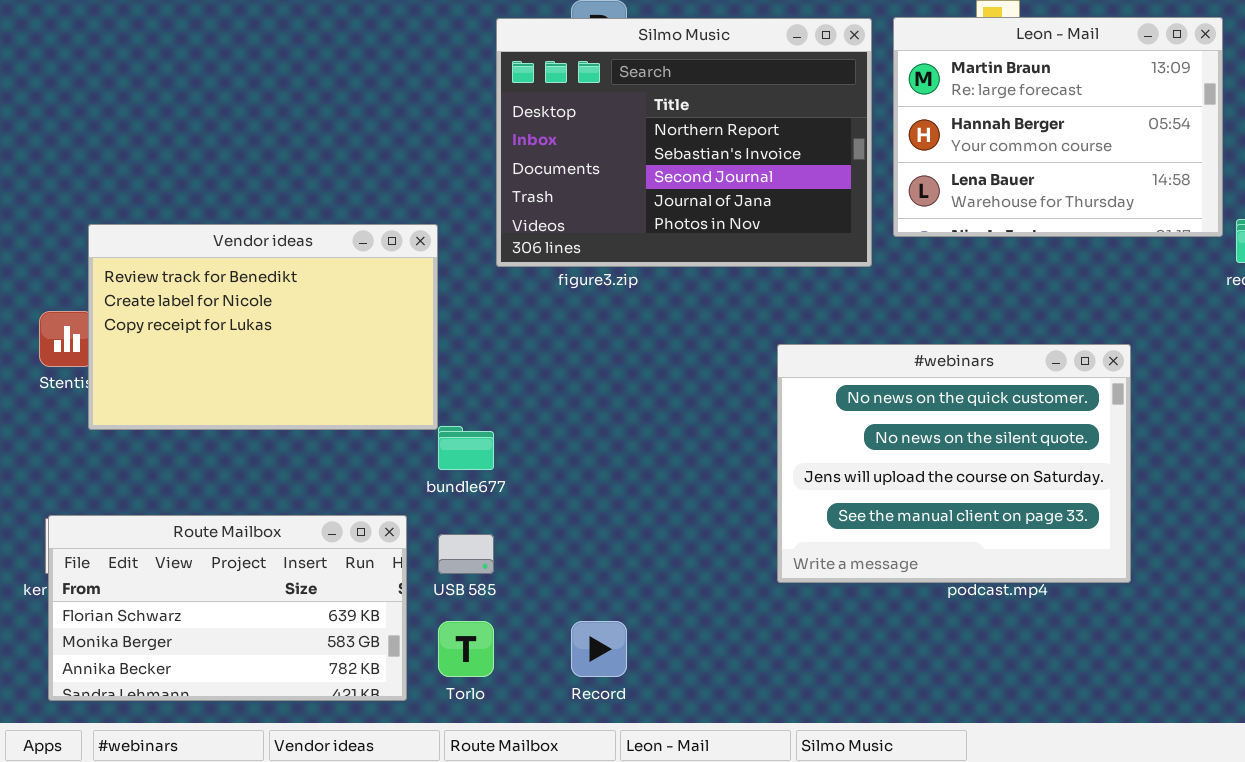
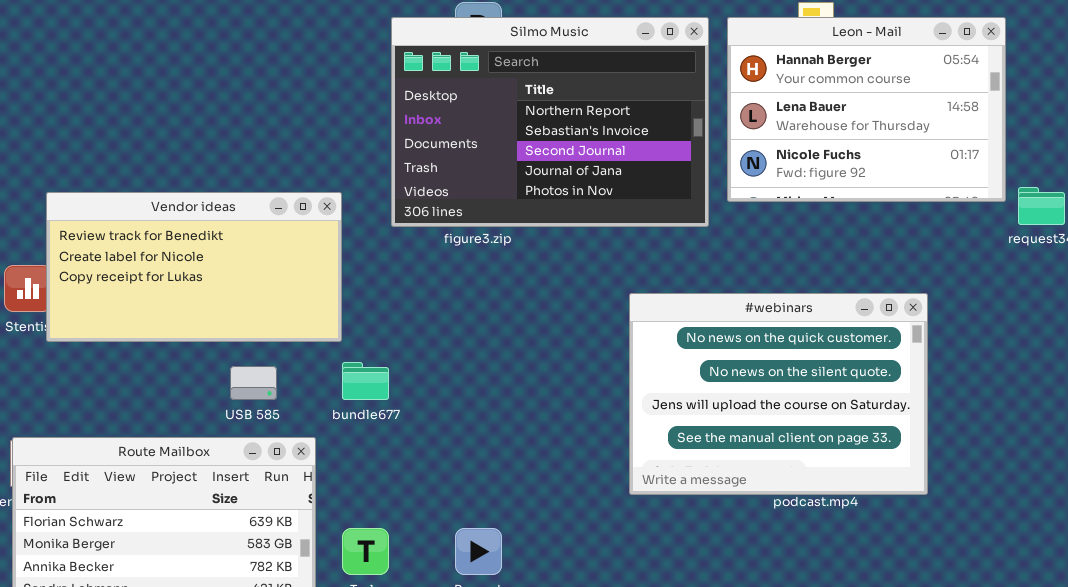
Leon - Mail: [893,17,1223,237] -> [727,17,1006,202], scrolled down 1 row
Vendor ideas: [88,224,438,430] -> [46,192,342,342], resized
USB 585: [438,534,494,574] -> [230,366,277,400], moved

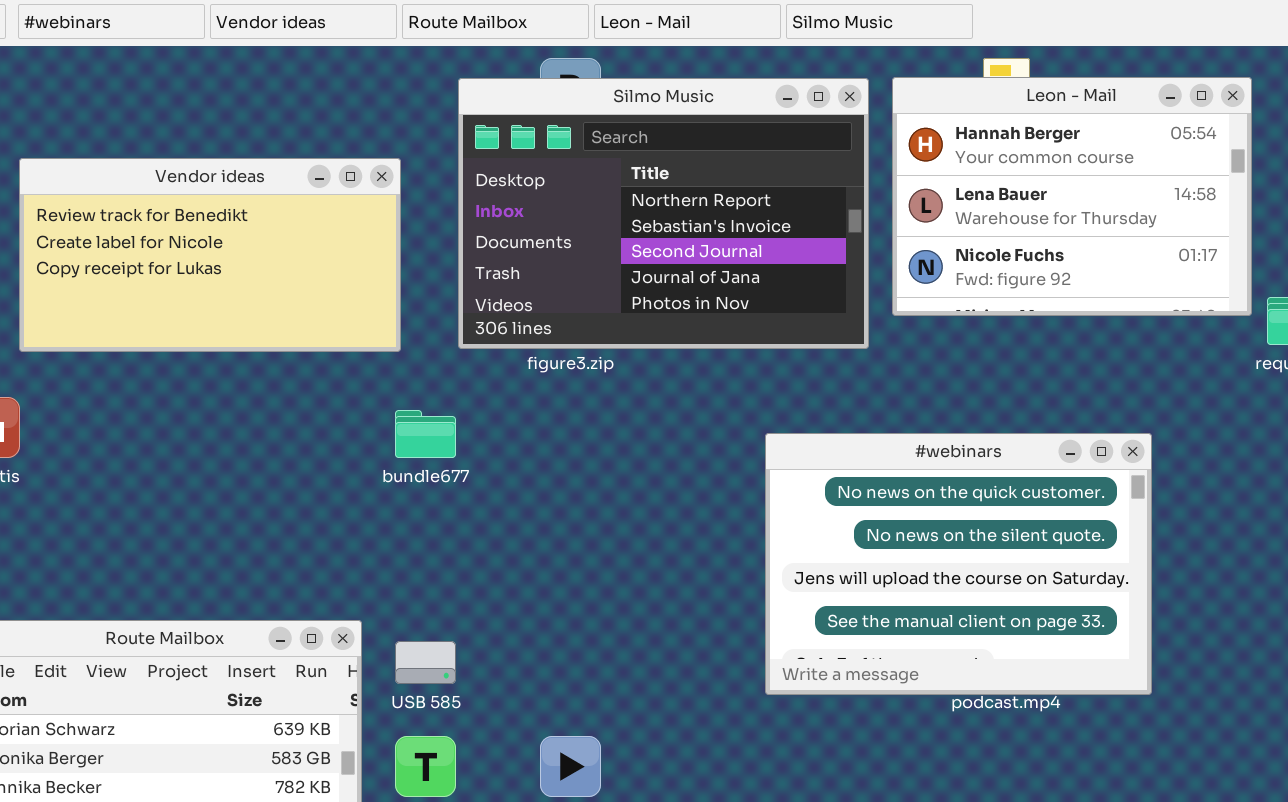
Vendor ideas: [46,192,342,342] -> [19,158,401,352], moved
bundle677: [342,362,389,400] -> [395,410,456,458], moved
USB 585: [230,366,277,400] -> [395,641,456,684], moved

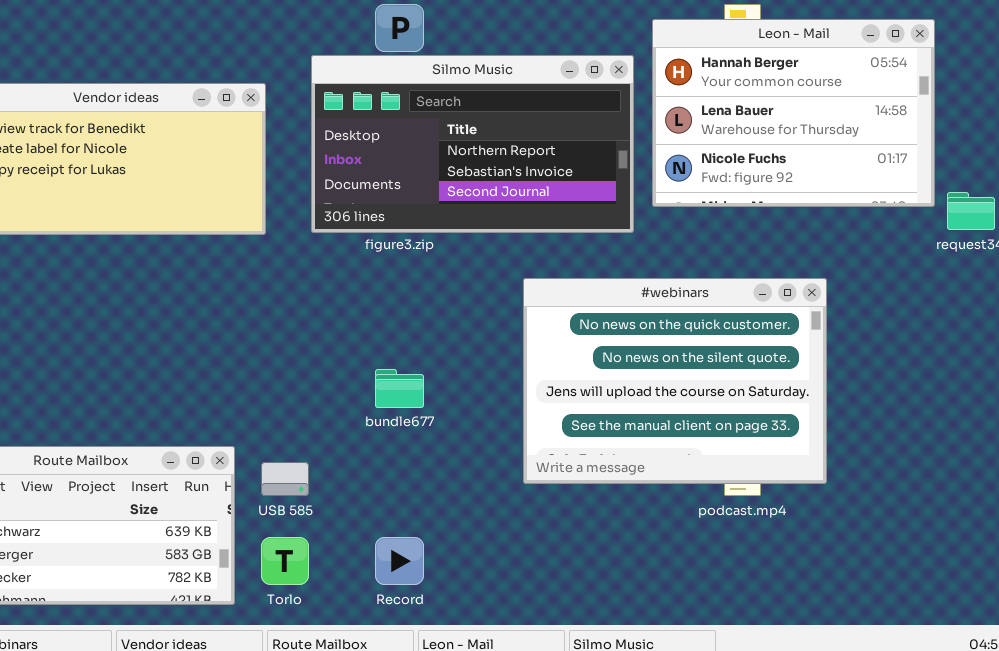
Silmo Music: [458,78,869,349] -> [311,55,634,233], resized
bundle677: [395,410,456,458] -> [375,369,424,408], moved
#webinars: [765,433,1152,695] -> [523,278,827,484], moved

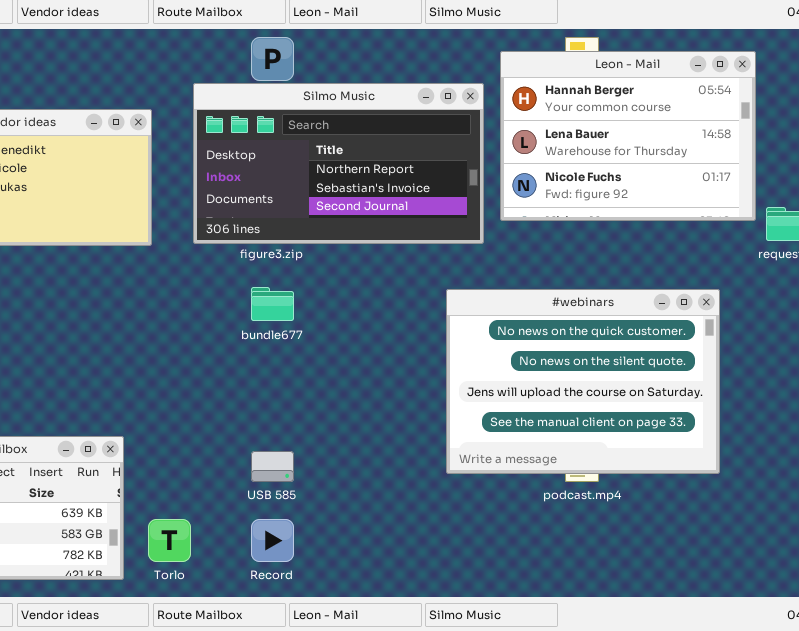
#webinars: [523,278,827,484] -> [446,289,720,474], moved
bundle677: [375,369,424,408] -> [251,287,294,321], moved
USB 585: [261,462,309,496] -> [251,451,294,482], moved

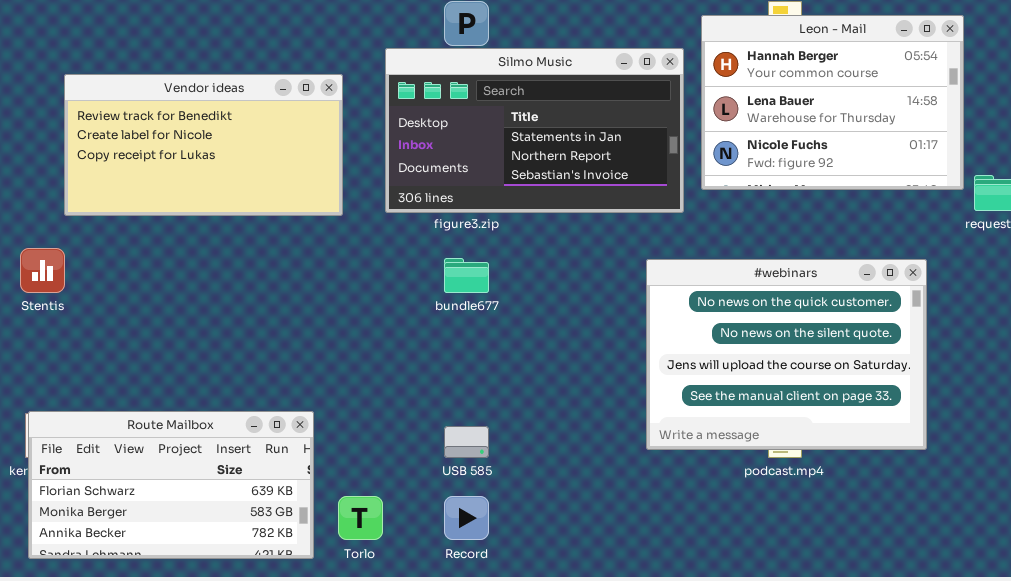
Silmo Music: [193,83,484,244] -> [385,48,684,213], scrolled up 1 row

